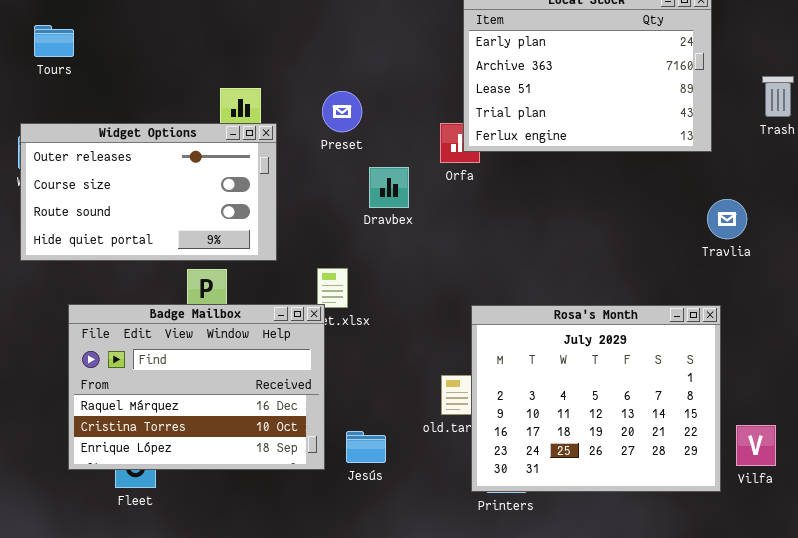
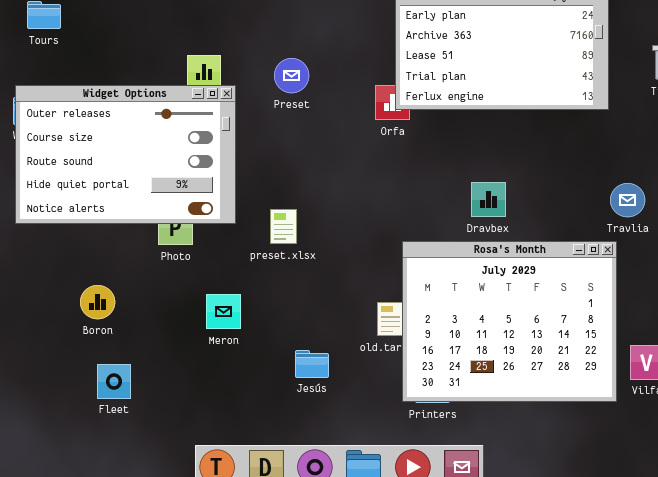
Widget Options: [20,123,277,261] -> [15,85,236,224], resized
Dravbex: [369,167,409,208] -> [471,182,506,217], moved
Travlia: [707,199,747,239] -> [610,183,645,217], moved
Badge Mailbox: [68,304,325,470] -> none, closed

